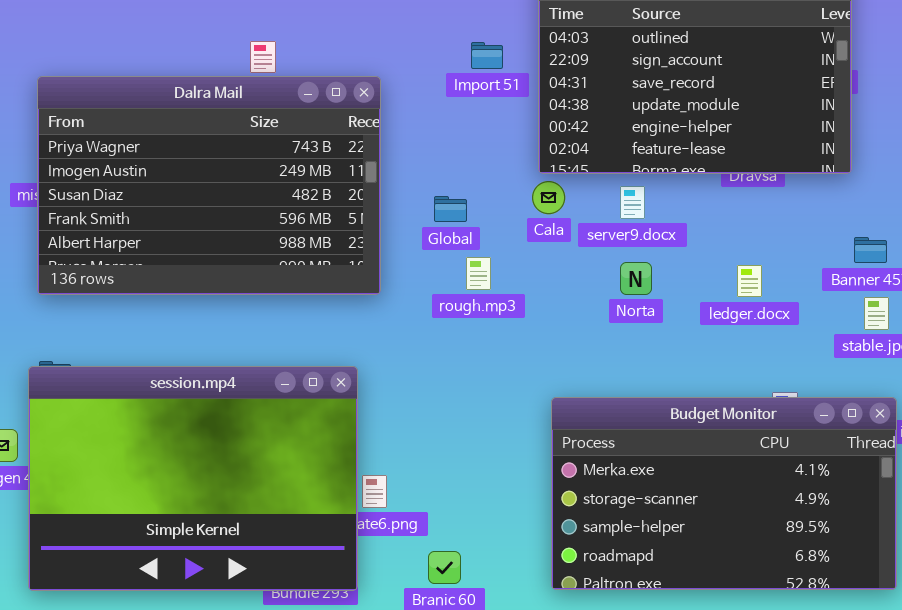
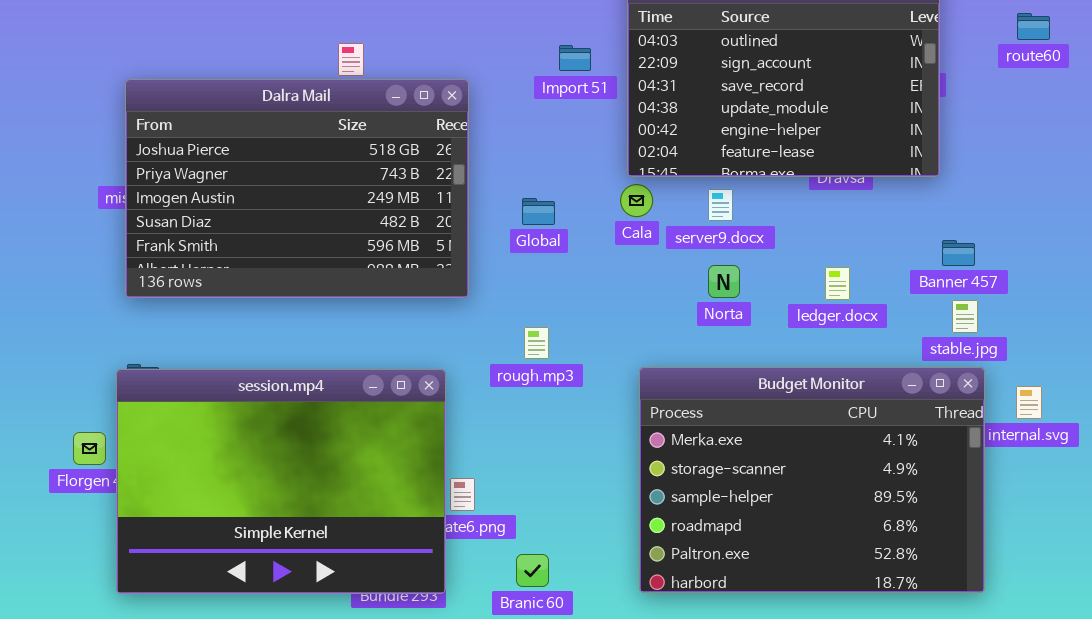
Dalra Mail: [37,76,381,295] -> [125,79,469,298], scrolled up 1 row
rough.mp3: [466,257,491,290] -> [524,327,549,359], moved
Budget Monitor: [551,397,897,590] -> [639,367,985,593], resized

